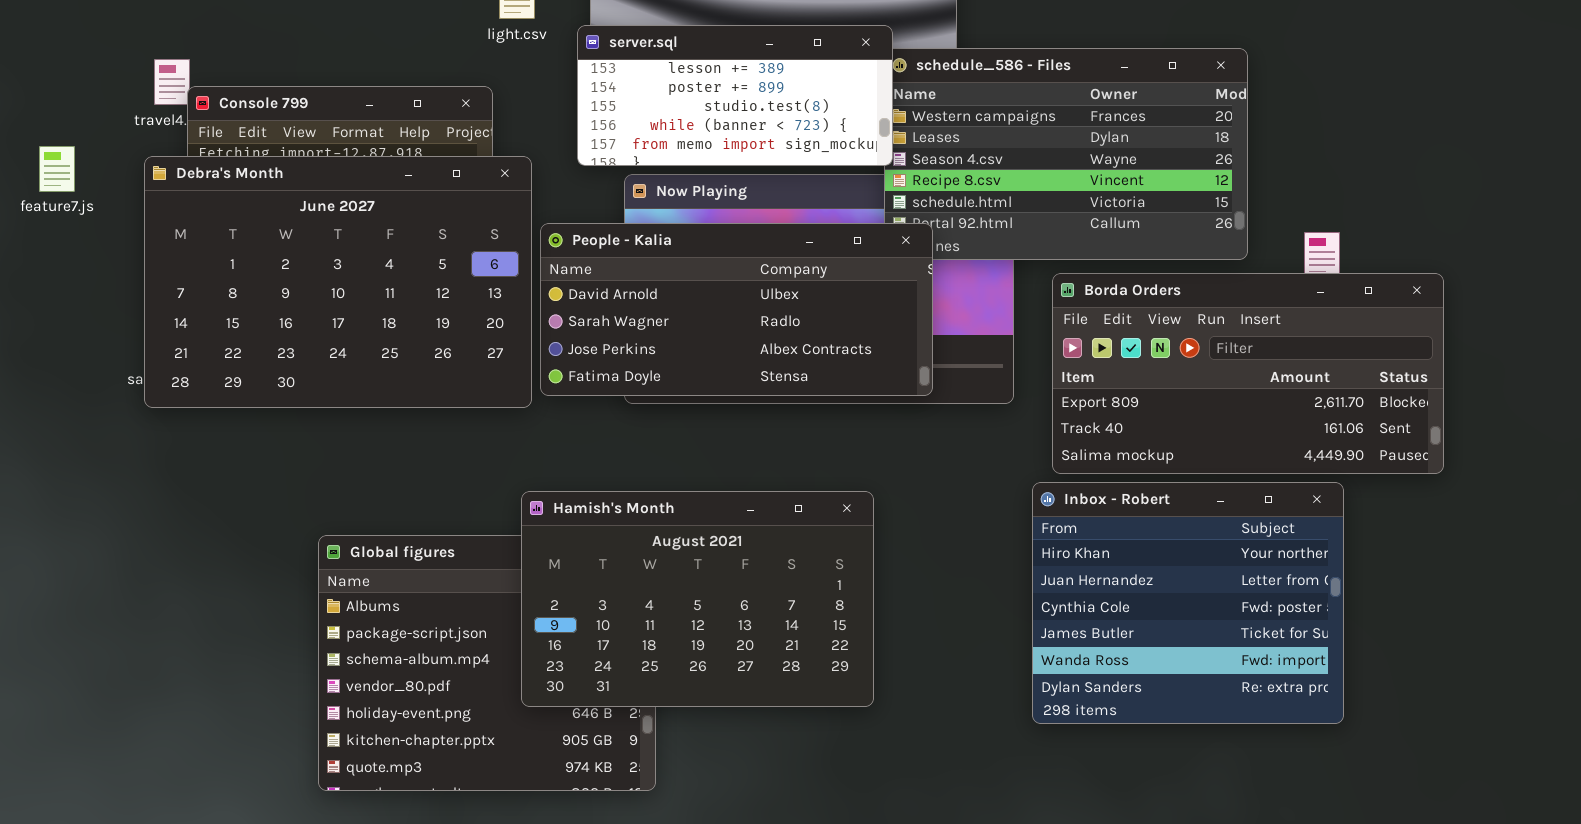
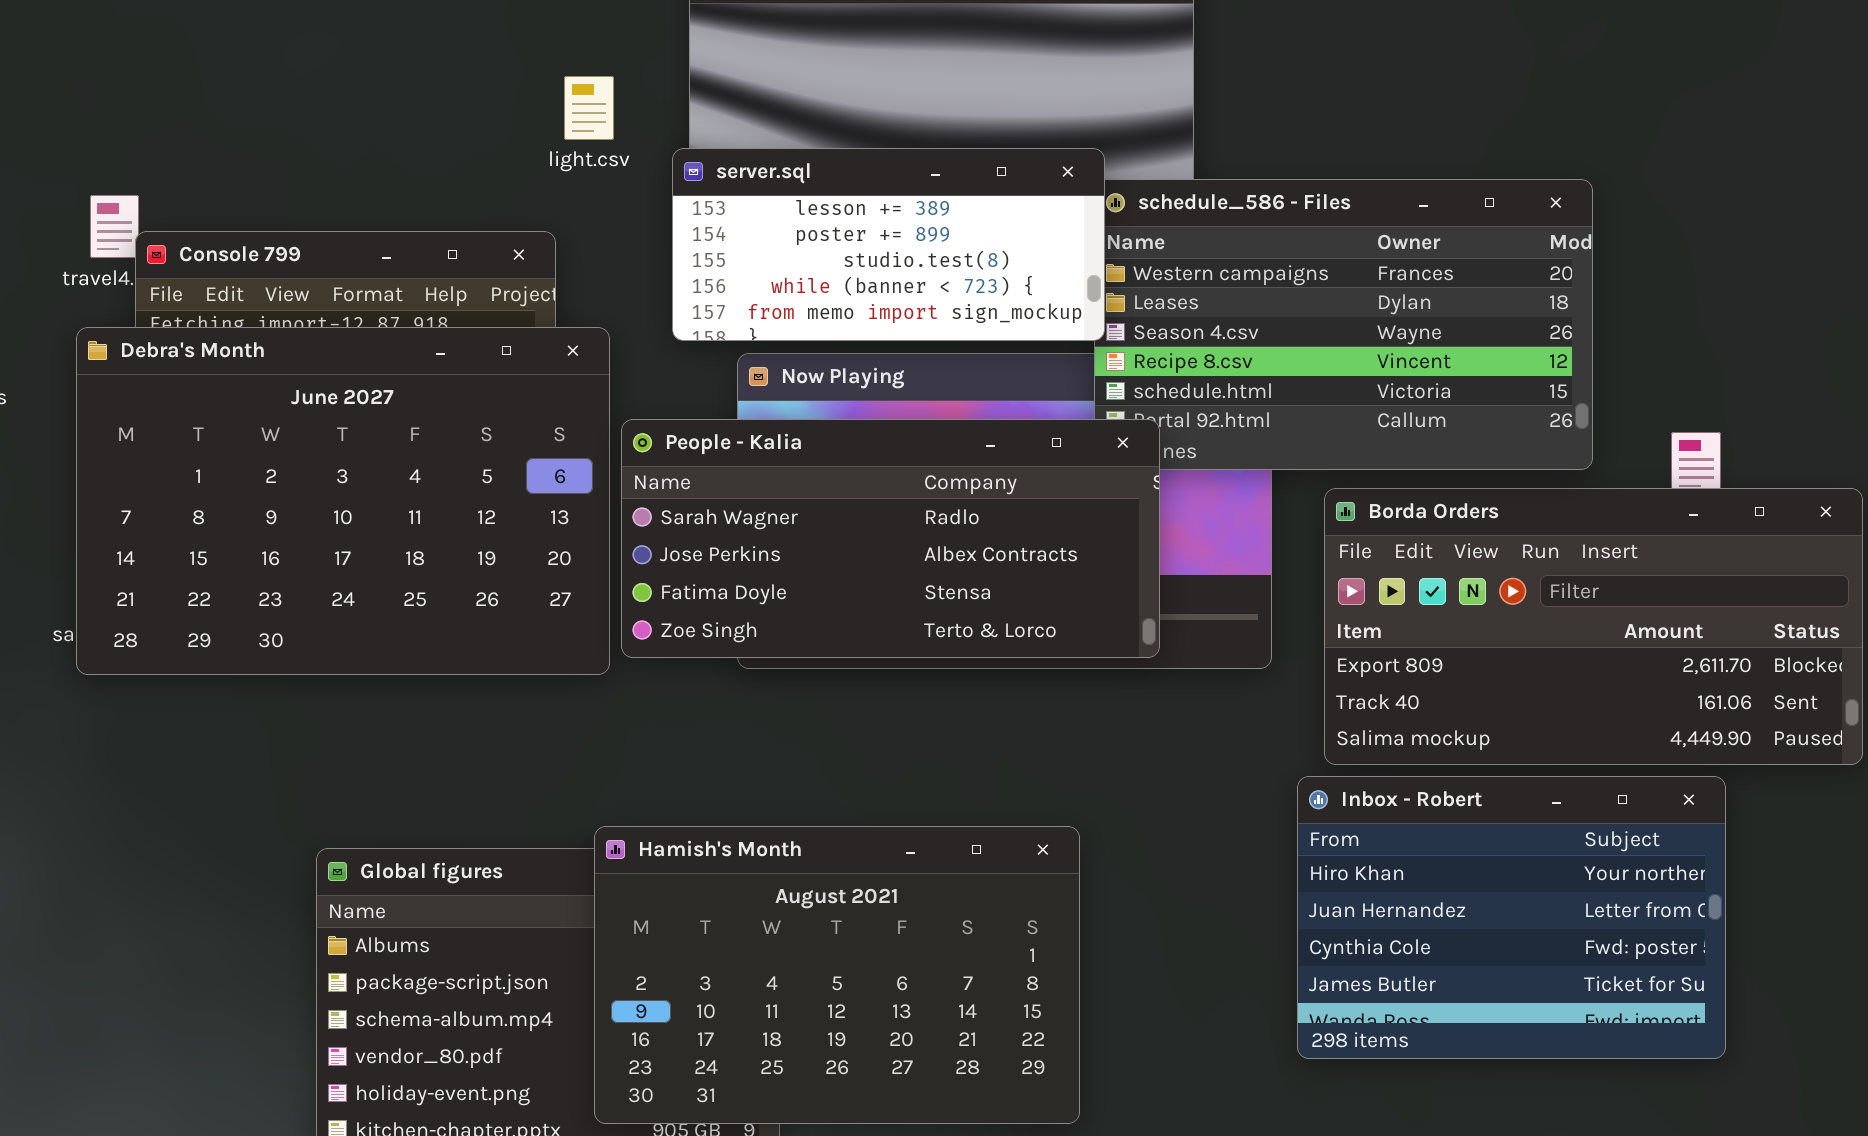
People - Kalia: [540,223,933,396] -> [621,419,1160,658], scrolled down 1 row
Inbox - Robert: [1032,482,1344,724] -> [1297,776,1726,1059], resized
Hamish's Month: [521,491,874,707] -> [594,826,1080,1124], moved

